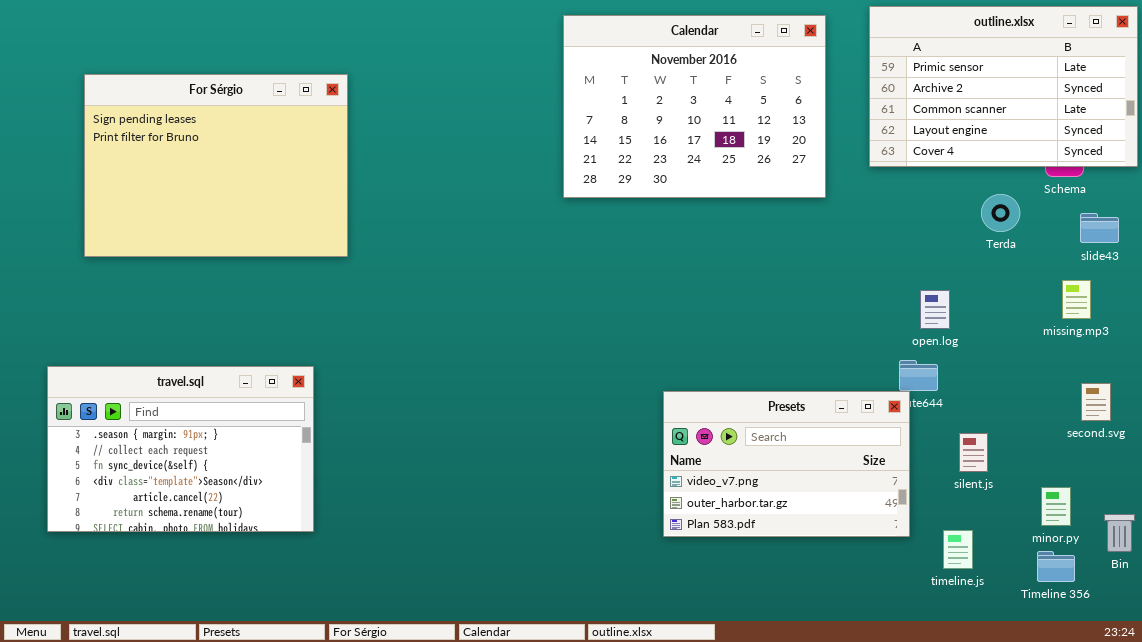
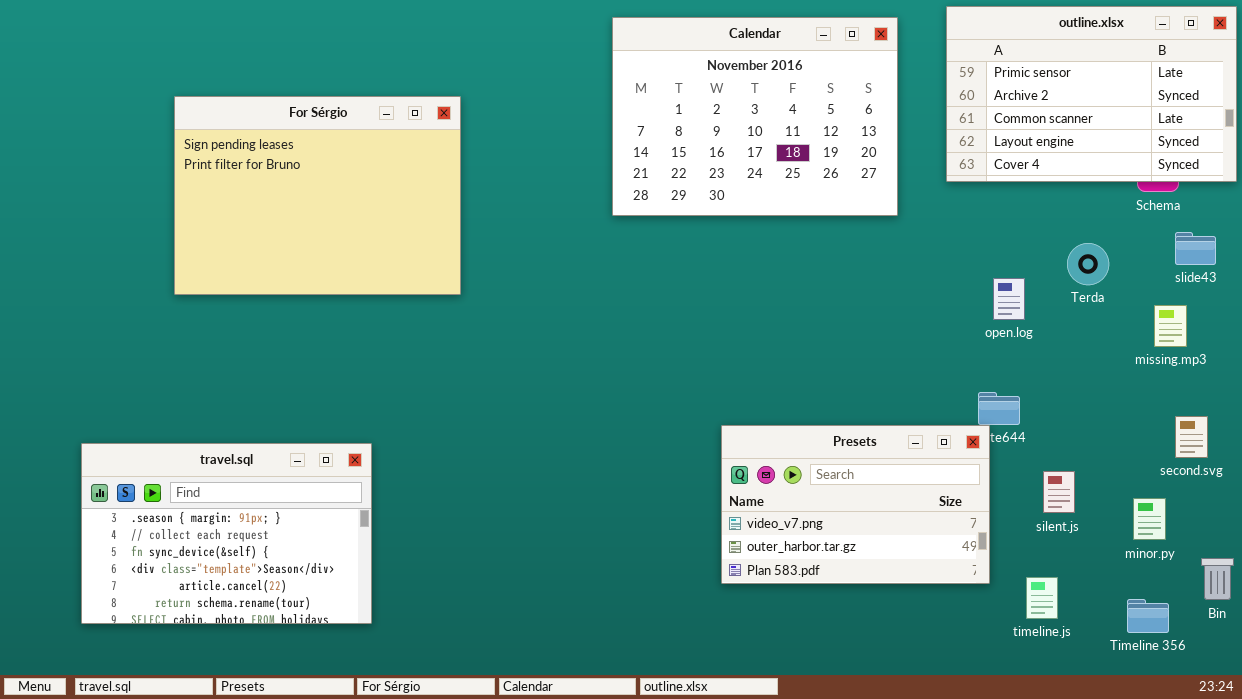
For Sérgio: [84,74,348,257] -> [174,96,461,295], moved
Terda: [981,194,1020,232] -> [1067,243,1109,285], moved
open.log: [920,290,950,329] -> [993,278,1025,320], moved
travel.sql: [47,366,314,532] -> [81,443,372,624], moved
minor.py: [1041,487,1071,526] -> [1133,498,1166,540], moved

